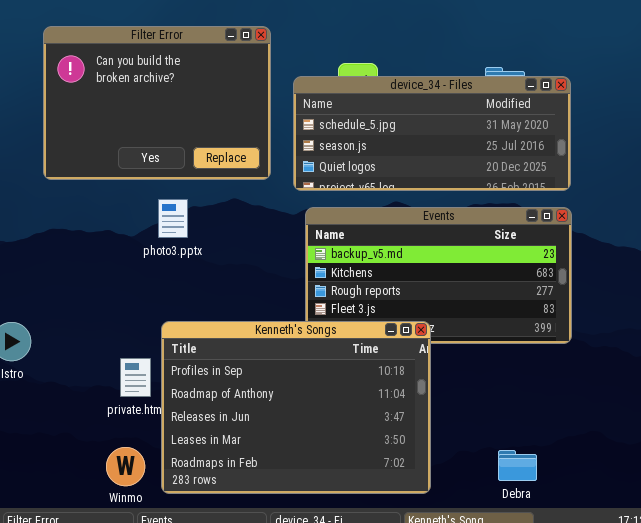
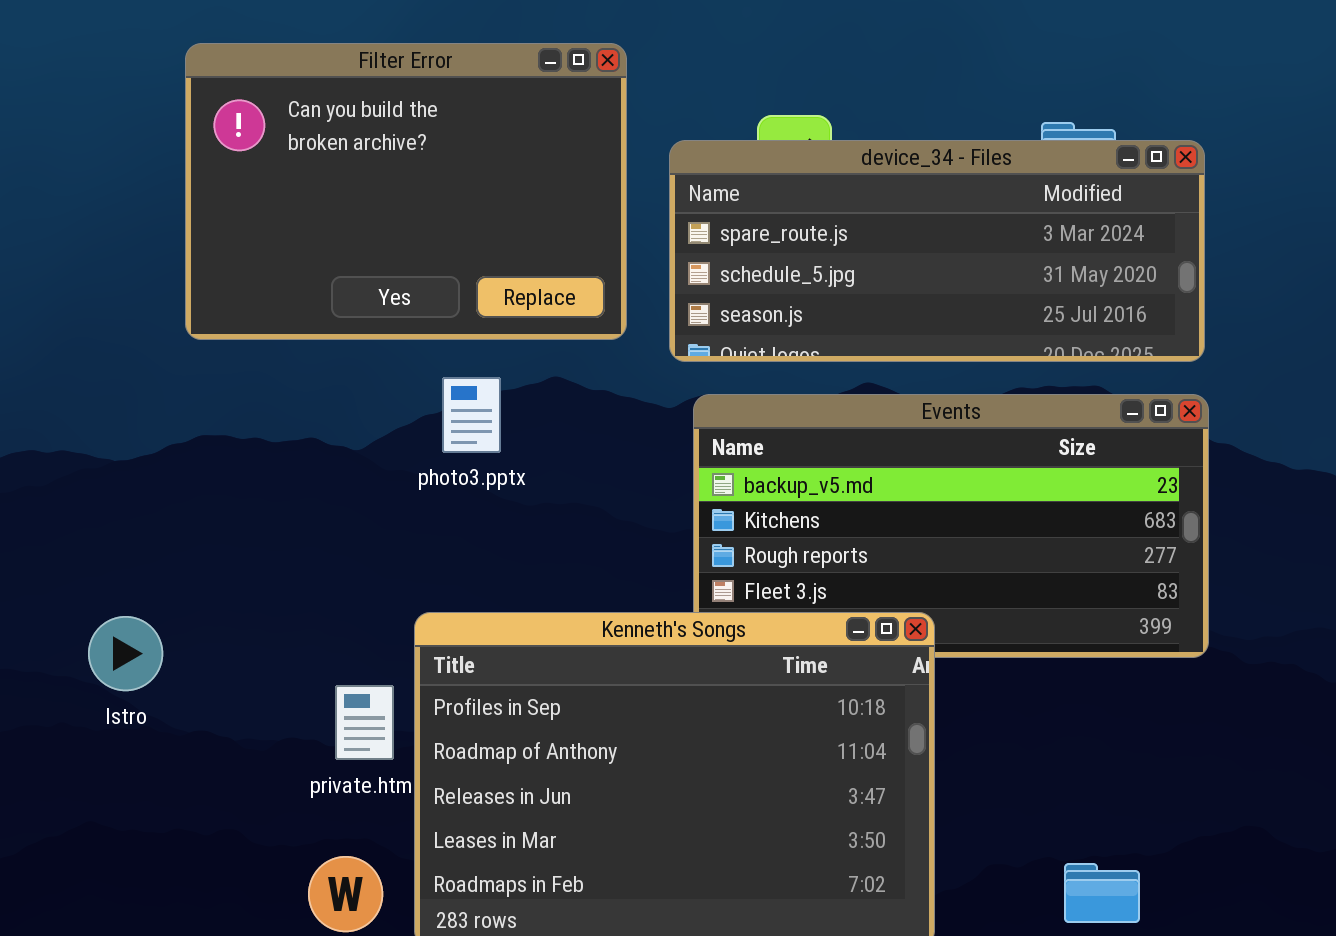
device_34 - Files: [293,76,571,191] -> [669,140,1205,362], scrolled up 1 row
photo3.pptx: [158,199,188,238] -> [442,377,501,453], moved

